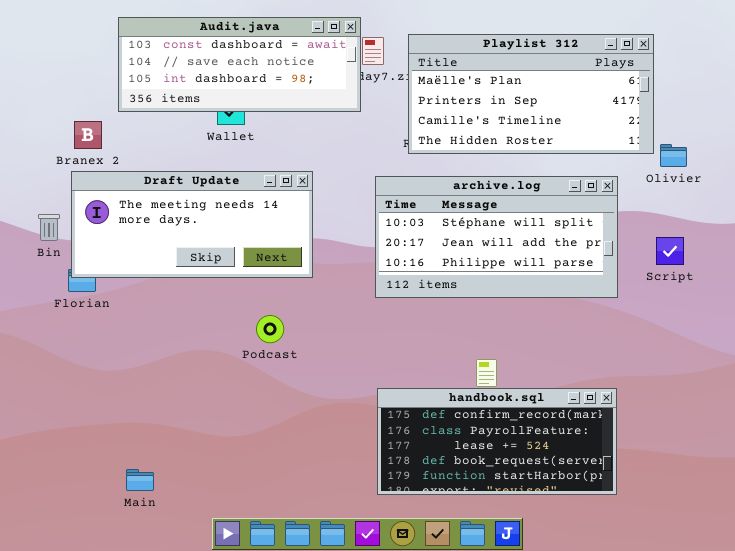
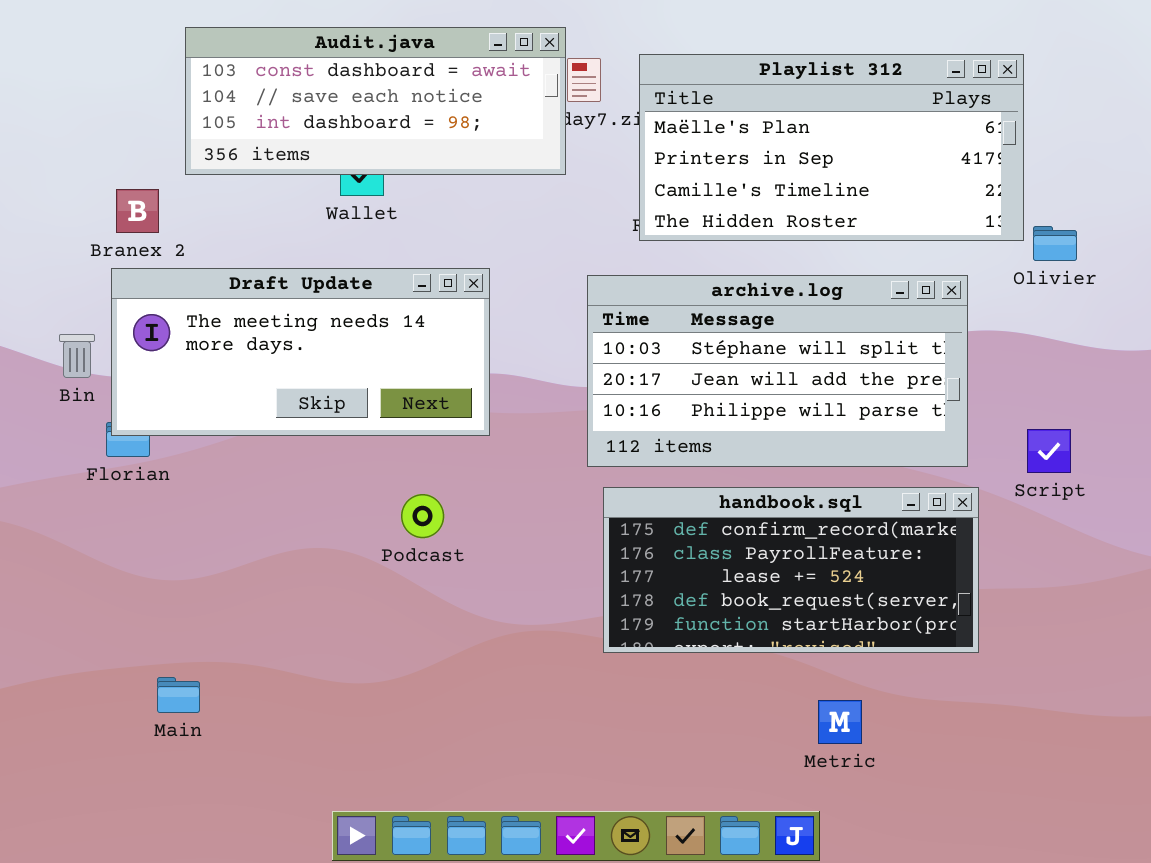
Script: [656,237,684,265] -> [1027,429,1071,473], moved
handbook.sql: [377,388,617,495] -> [603,487,979,653], moved
Main: [126,469,154,491] -> [157,677,200,713], moved

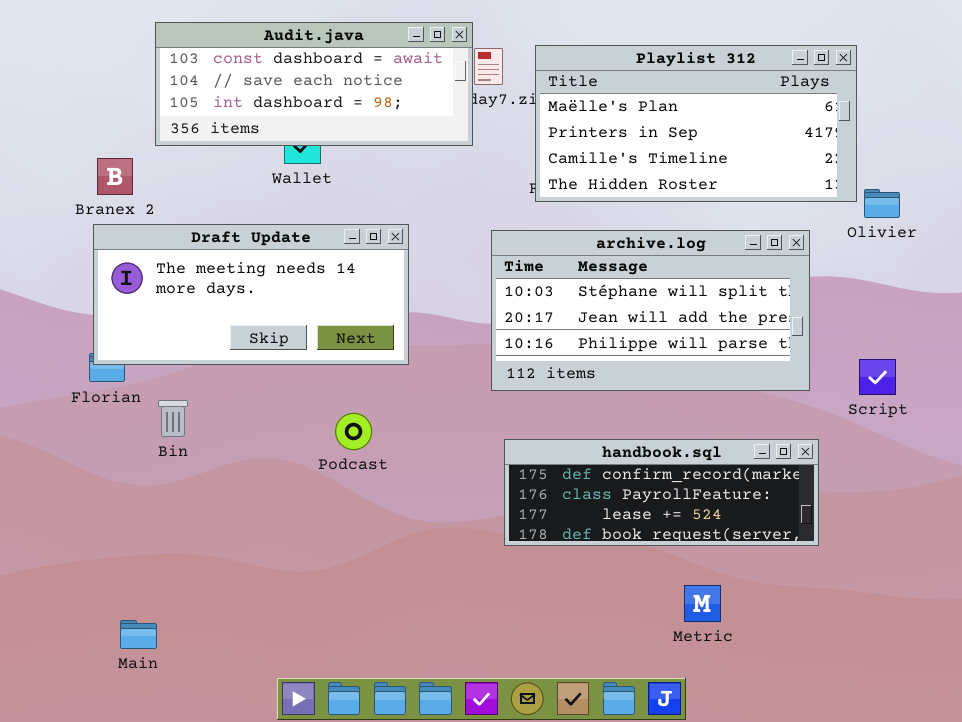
Bin: [59,334,95,378] -> [158,400,188,437], moved
handbook.sql: [603,487,979,653] -> [504,439,819,546], resized
Main: [157,677,200,713] -> [120,620,157,649], moved

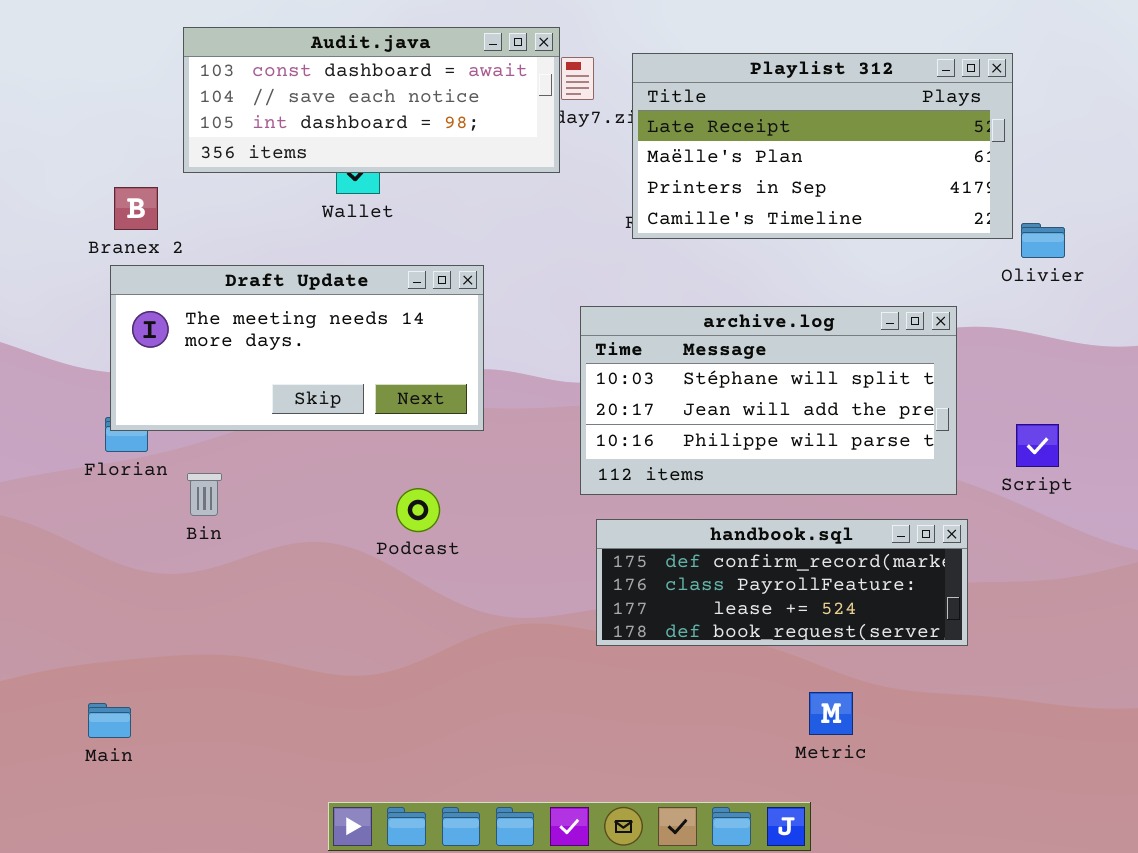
Playlist 312: [535,45,857,202] -> [632,53,1013,239], scrolled up 1 row
archive.log: [491,230,810,391] -> [580,306,957,495], moved
Main: [120,620,157,649] -> [88,703,131,738], moved

